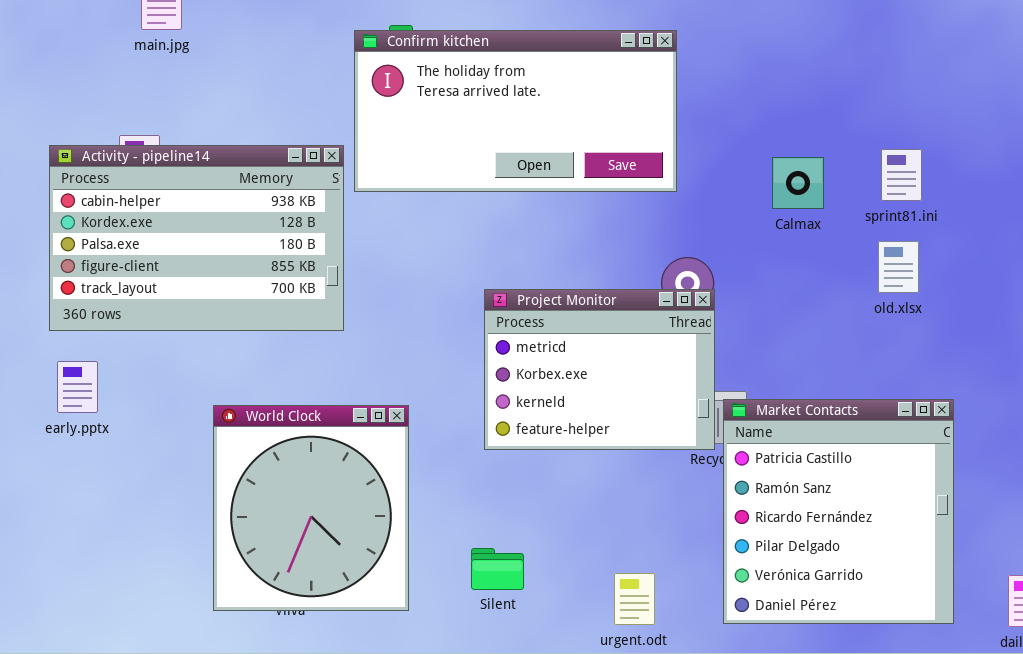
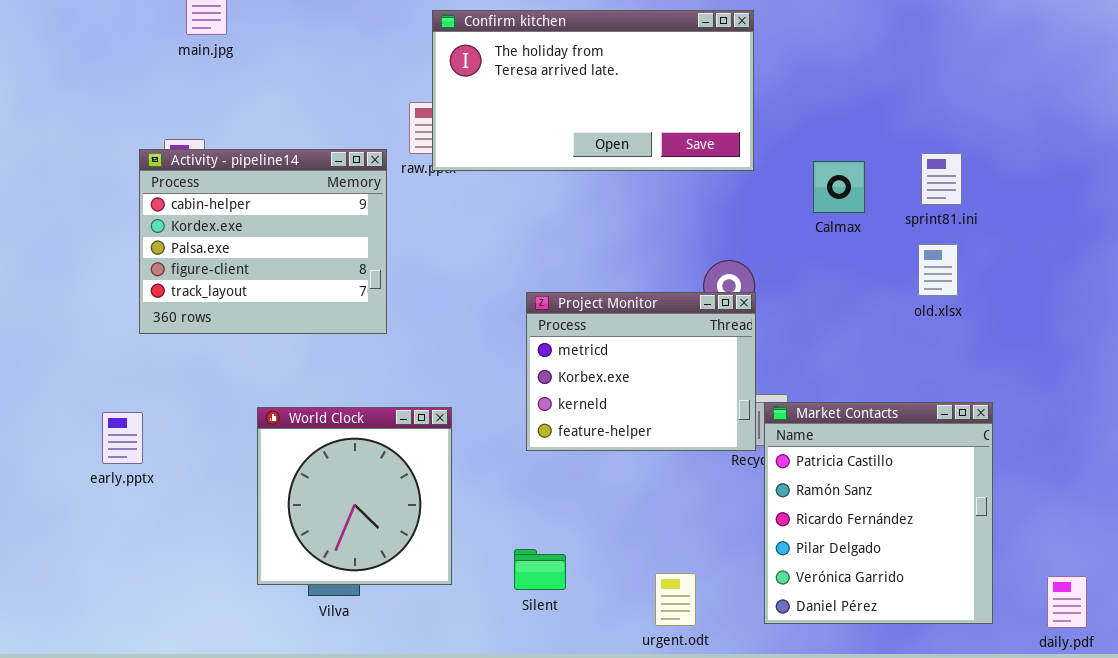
Confirm kitchen: [354,30,677,192] -> [432,10,754,171], moved
Activity - pipeline14: [49,145,344,331] -> [139,149,387,334], resized
early.pptx: [57,361,98,413] -> [102,412,143,464], moved
World Clock: [213,405,409,611] -> [257,407,452,585], resized

